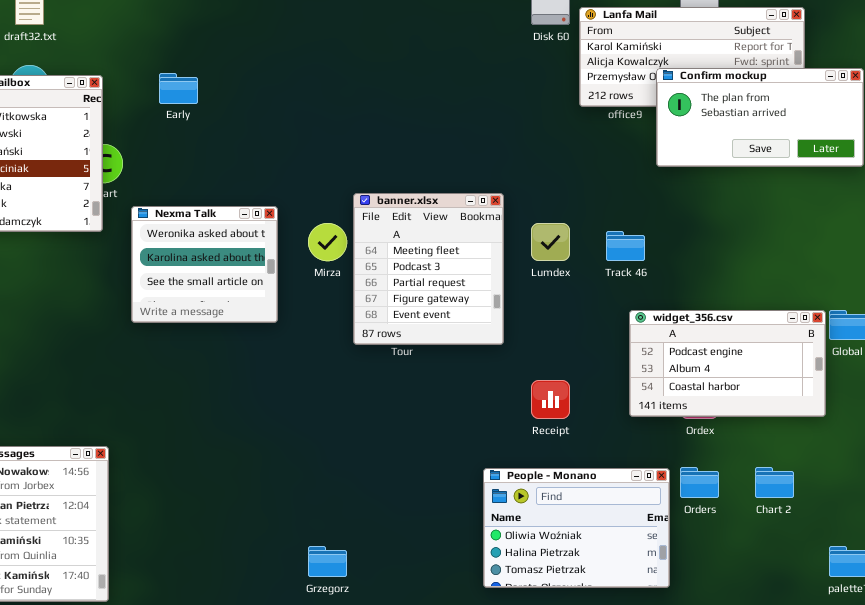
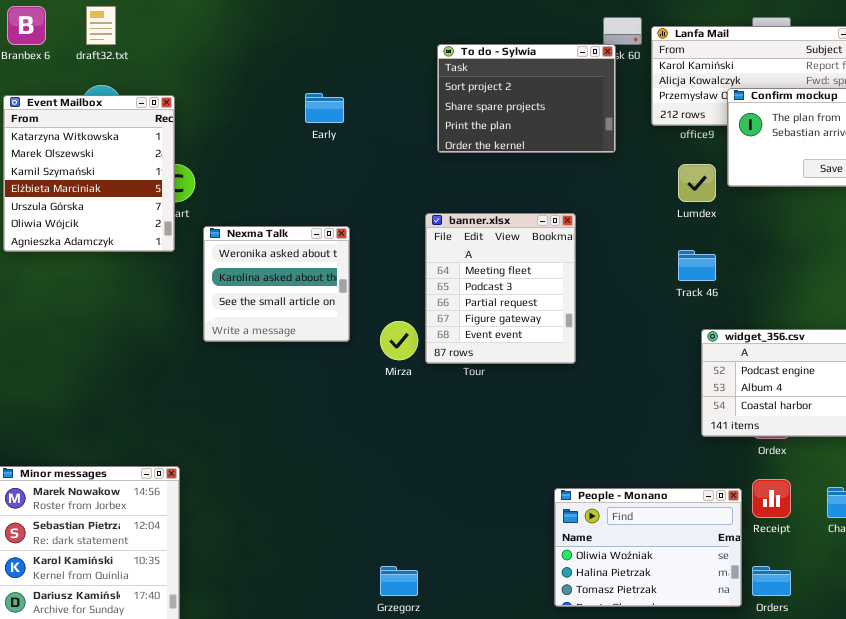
To do - Sylwia: none -> [437,44,616,153], opened
Early: [159,73,198,104] -> [305,93,344,123], moved
Mirza: [308,223,347,261] -> [380,321,418,360], moved
Lumdex: [531,223,570,261] -> [678,164,716,202], moved
Receipt: [531,380,570,419] -> [752,479,791,518], moved
Orders: [680,467,719,498] -> [752,566,791,596], moved

